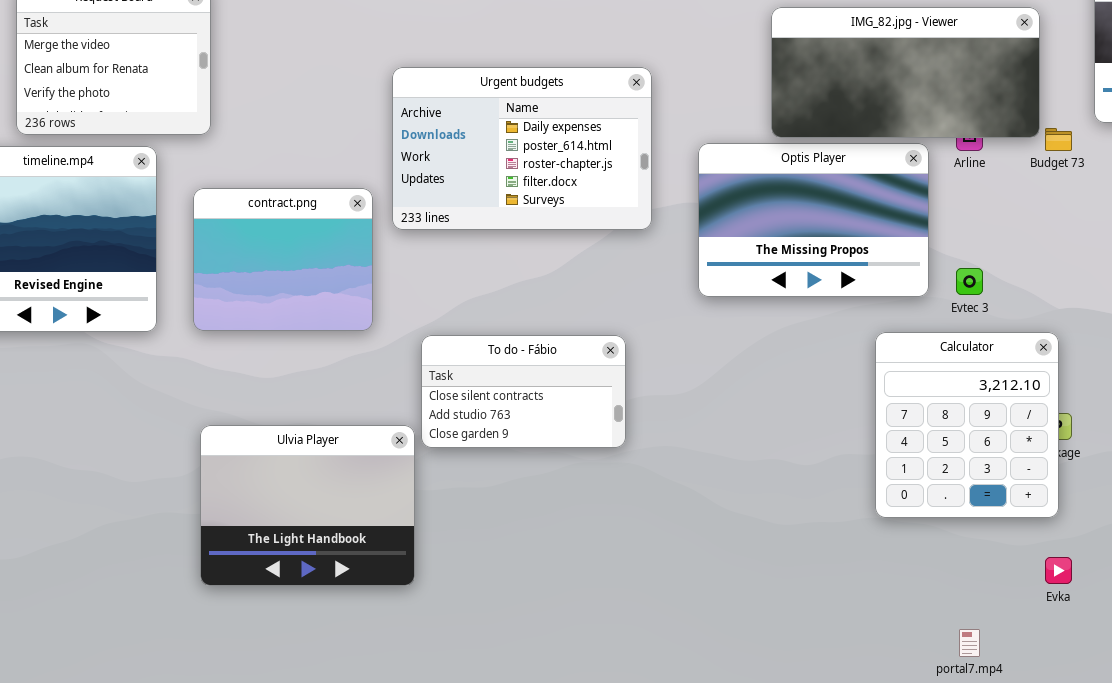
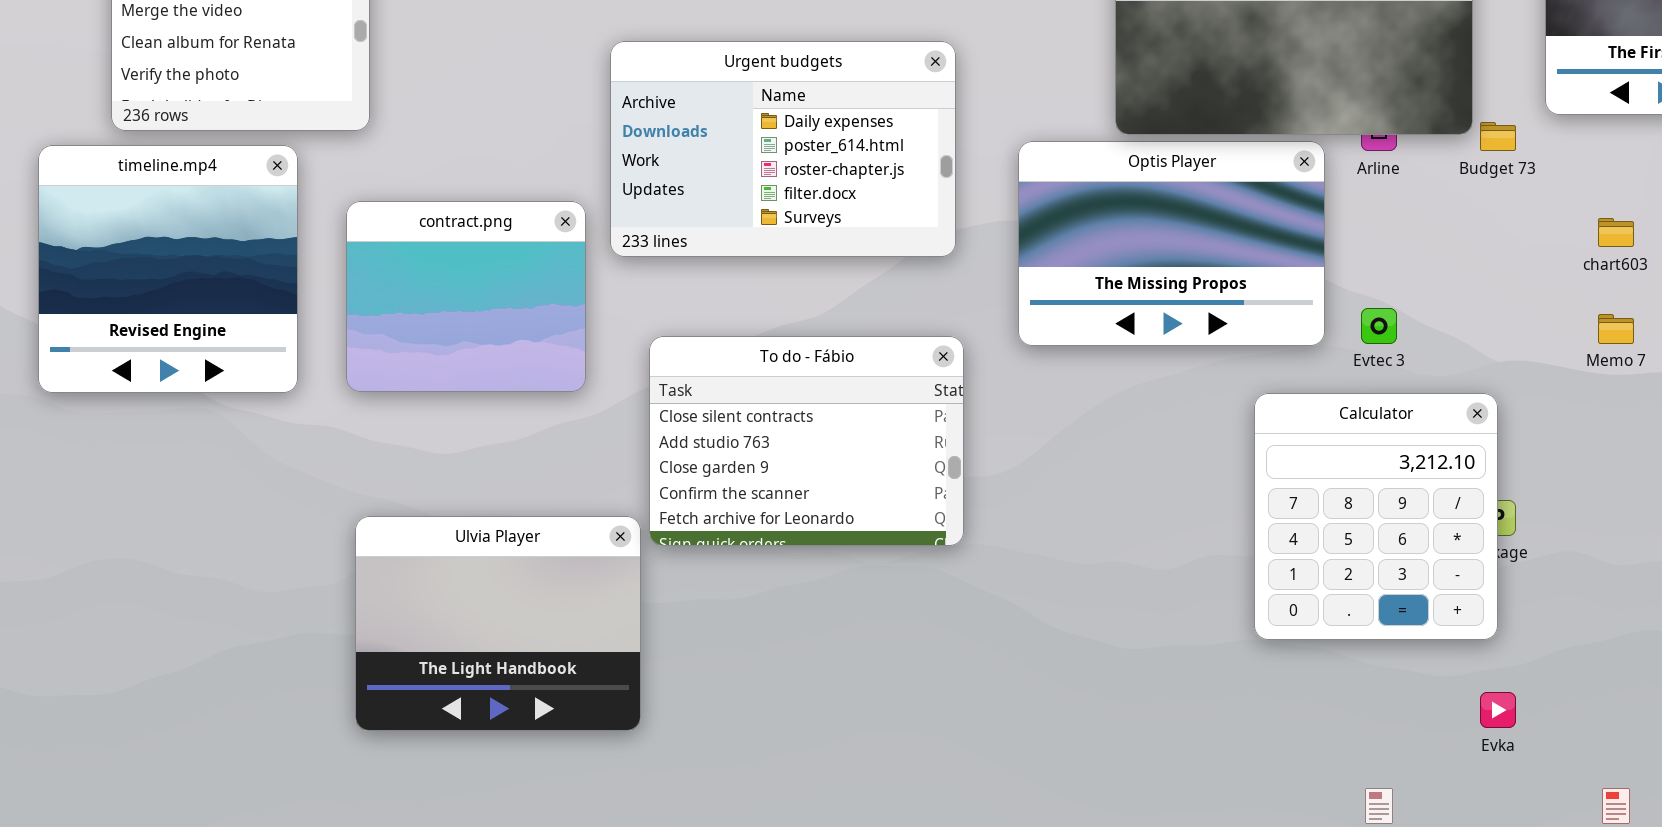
To do - Fábio: [421,335,626,448] -> [649,336,964,546], resized

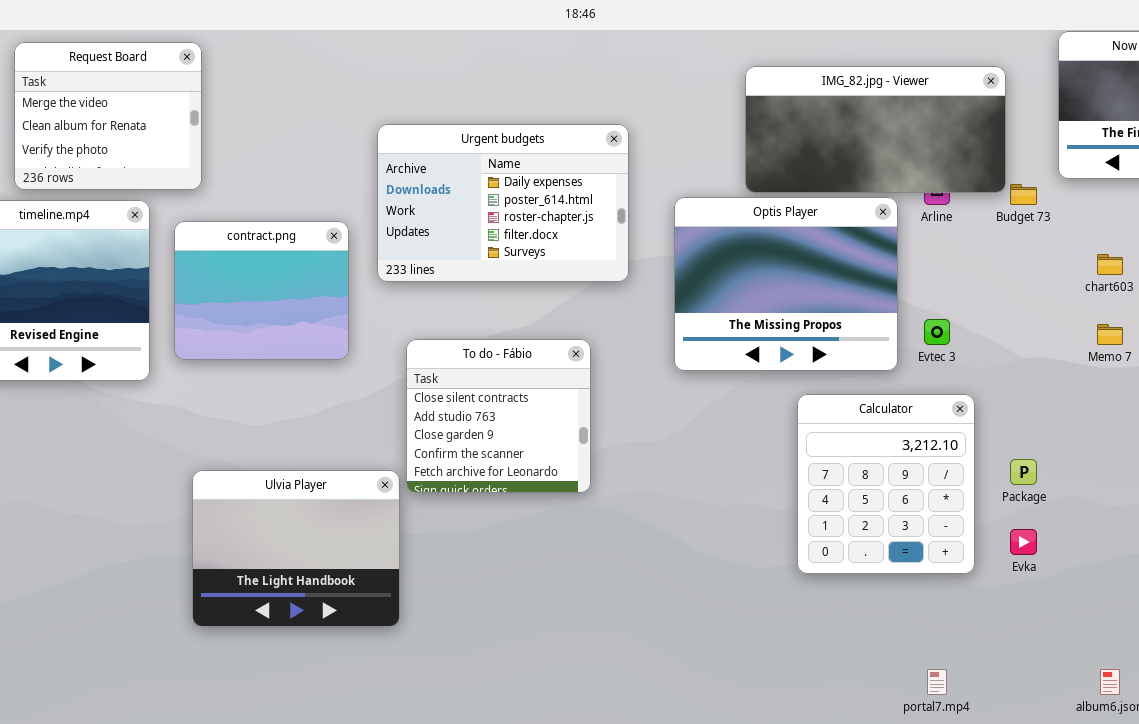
Optis Player: [1018,141,1325,346] -> [674,197,898,371], resized
contract.png: [346,201,586,392] -> [174,221,349,360], moved
To do - Fábio: [649,336,964,546] -> [406,339,591,493], resized
Calculator: [1254,393,1498,640] -> [797,394,975,574], moved
Evka: [1480,692,1516,728] -> [1010,529,1037,555], moved

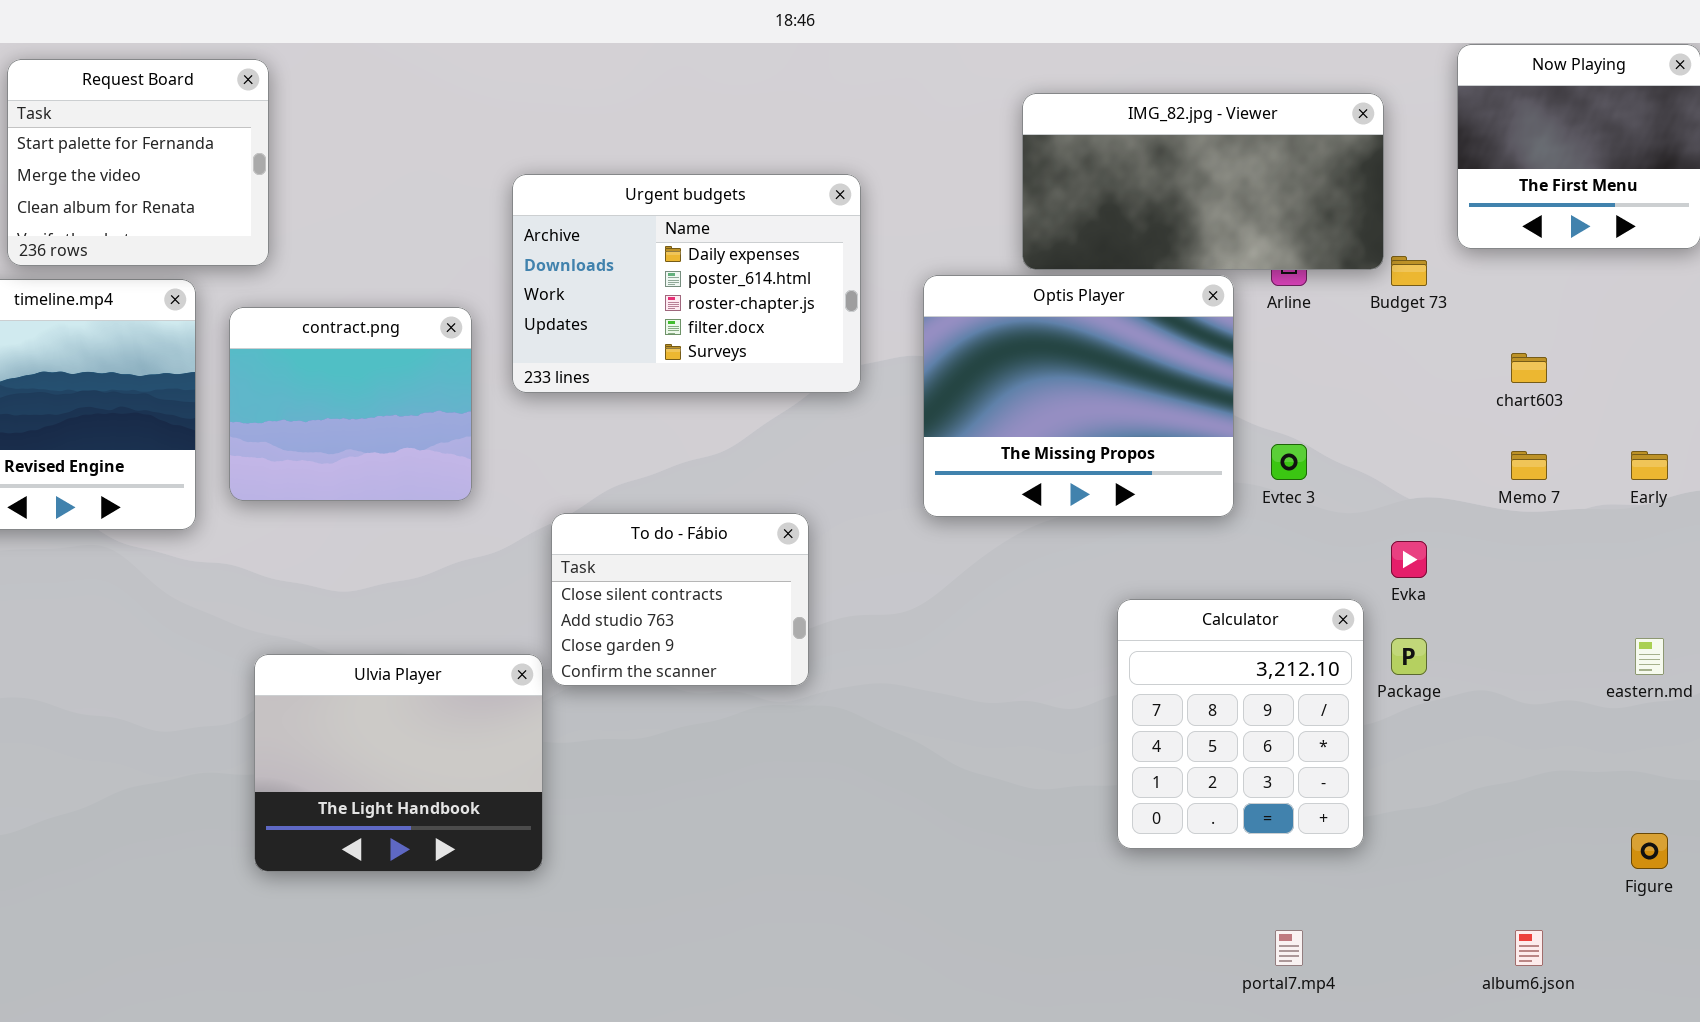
Request Board: [14,42,202,190] -> [7,59,269,266], scrolled up 1 row
To do - Fábio: [406,339,591,493] -> [551,513,809,686], resized
Calculator: [797,394,975,574] -> [1117,599,1364,849], moved
Evka: [1010,529,1037,555] -> [1391,541,1427,578], moved

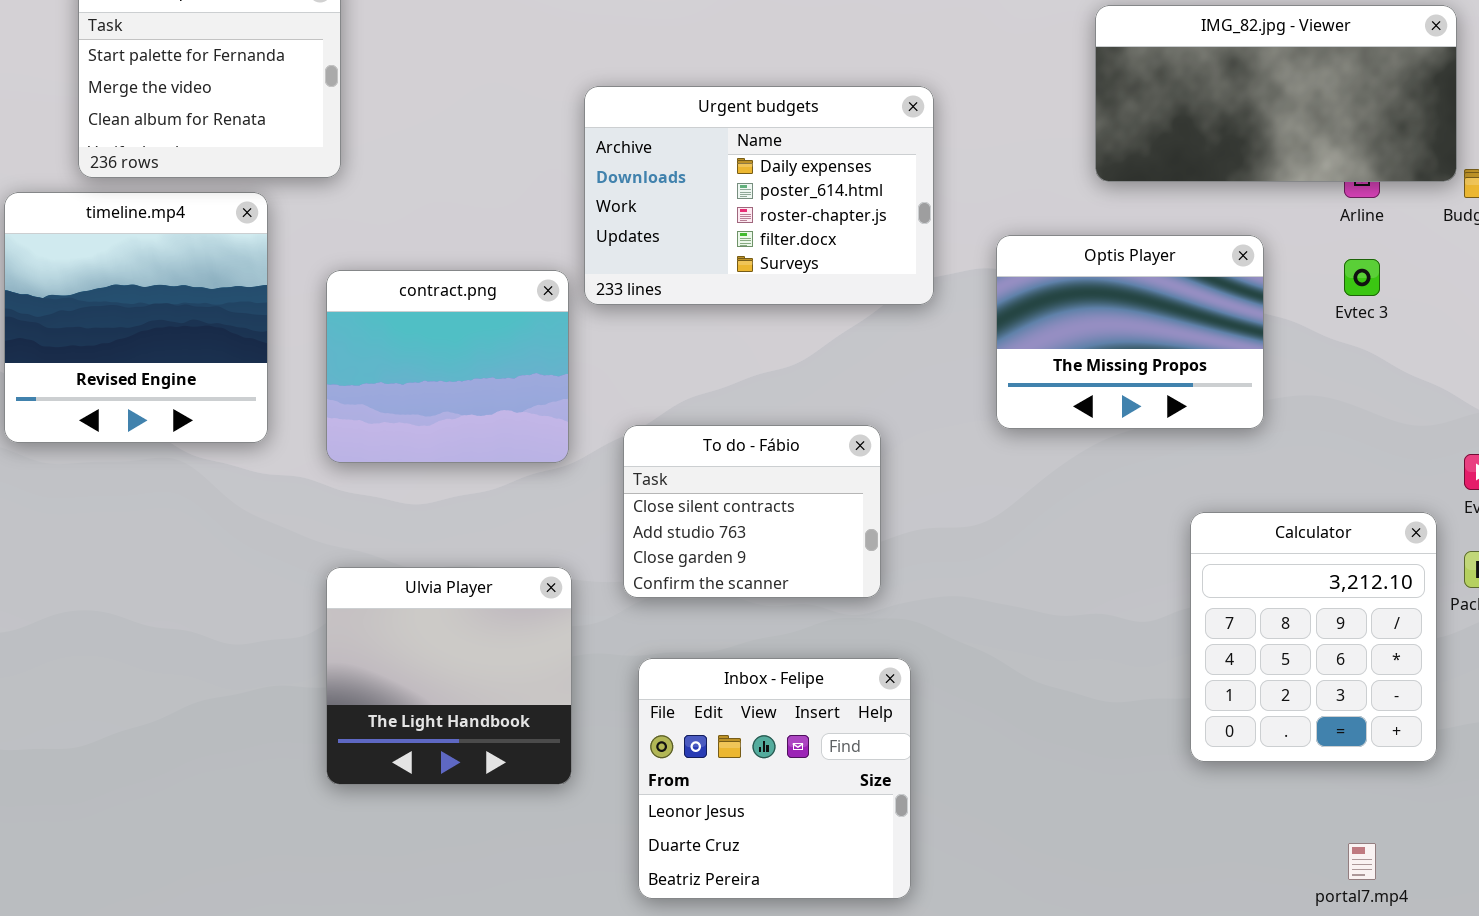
Optis Player: [923,275,1234,517] -> [996,235,1264,429], resized
contract.png: [229,307,472,501] -> [326,270,569,463], moved
Evtec 3: [1271,444,1307,480] -> [1344,259,1380,296], moved
Ulvia Player: [254,654,543,872] -> [326,567,572,785], resized
Inbox - Felipe: none -> [638,658,911,899], opened

